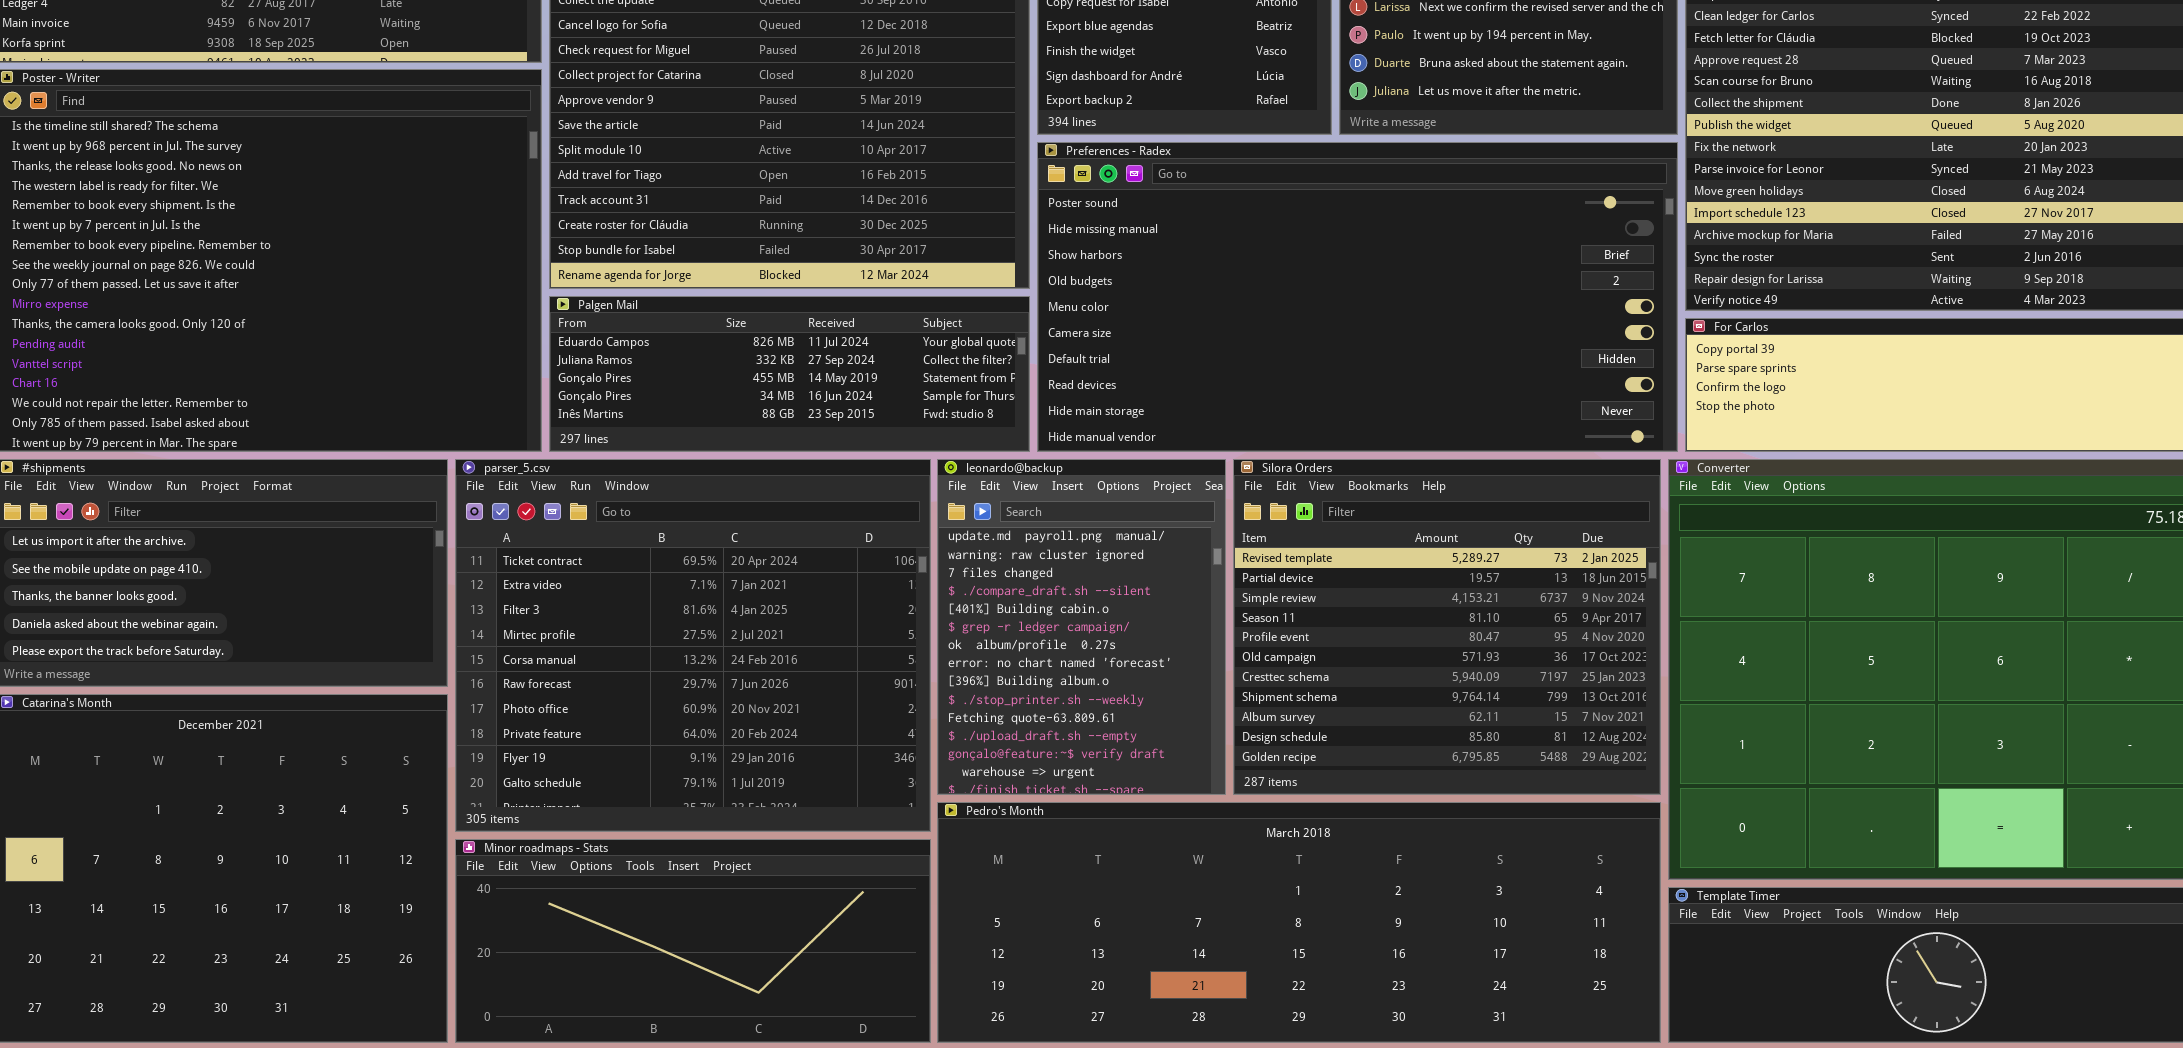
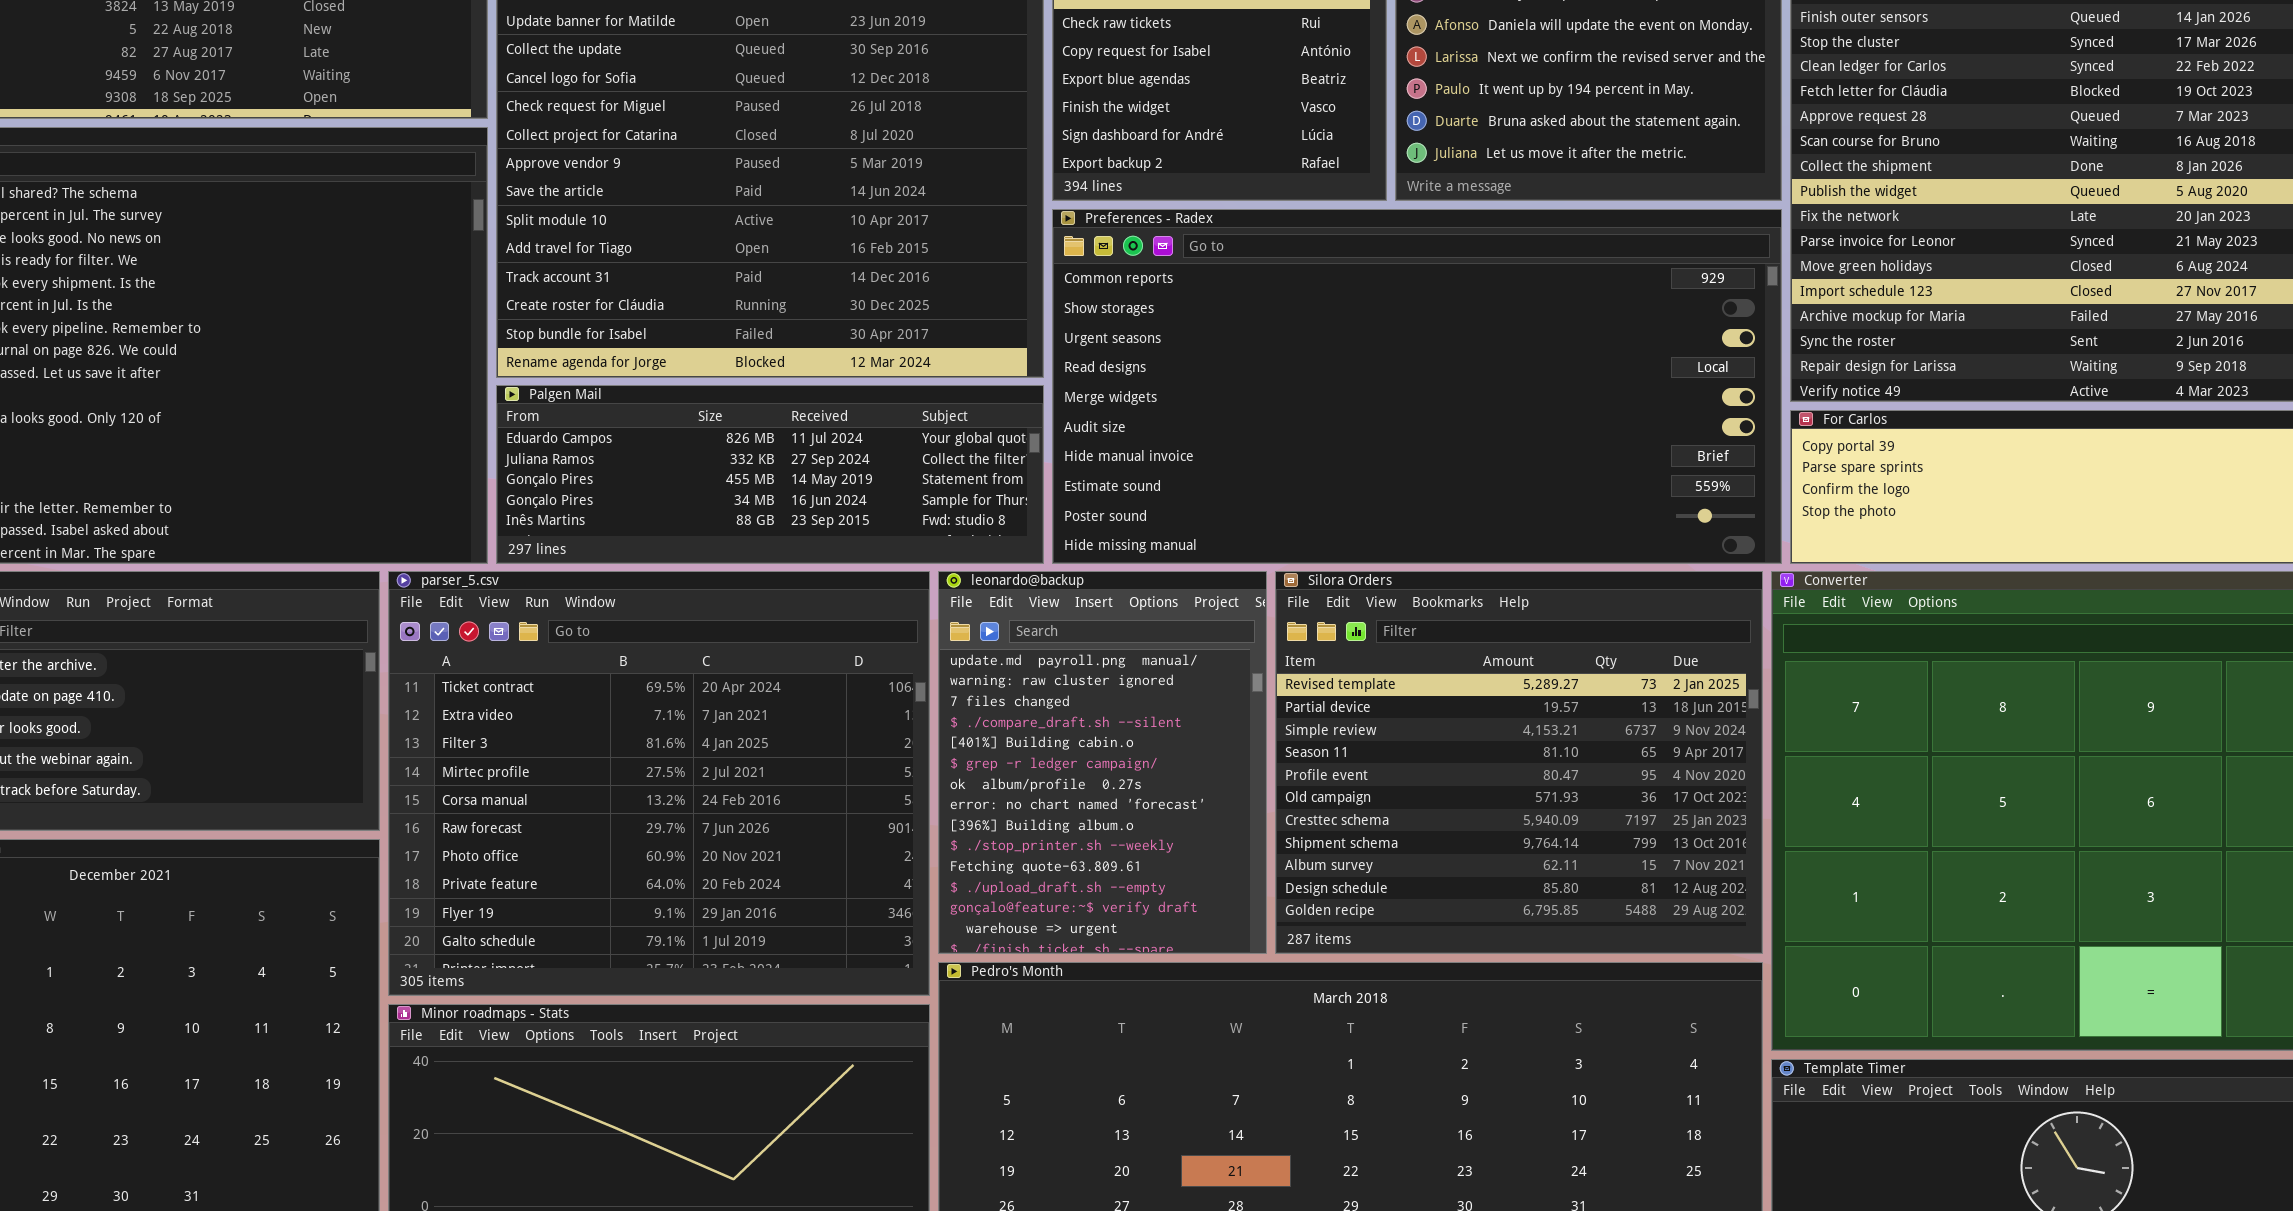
Preferences - Radex: [1037,142,1678,452] -> [1052,209,1782,564], scrolled up 8 rows

